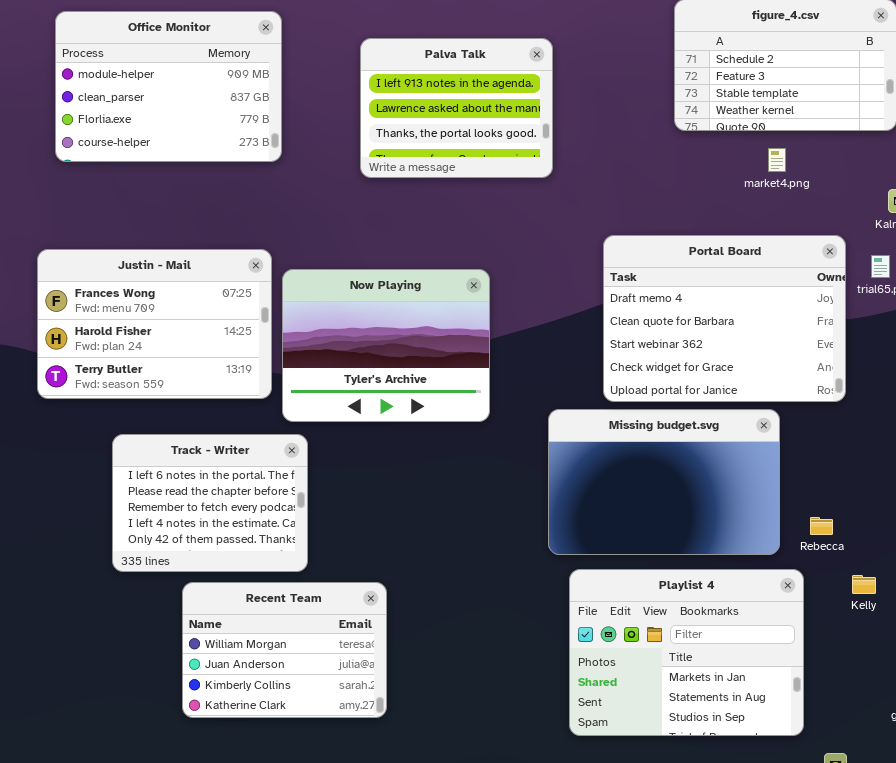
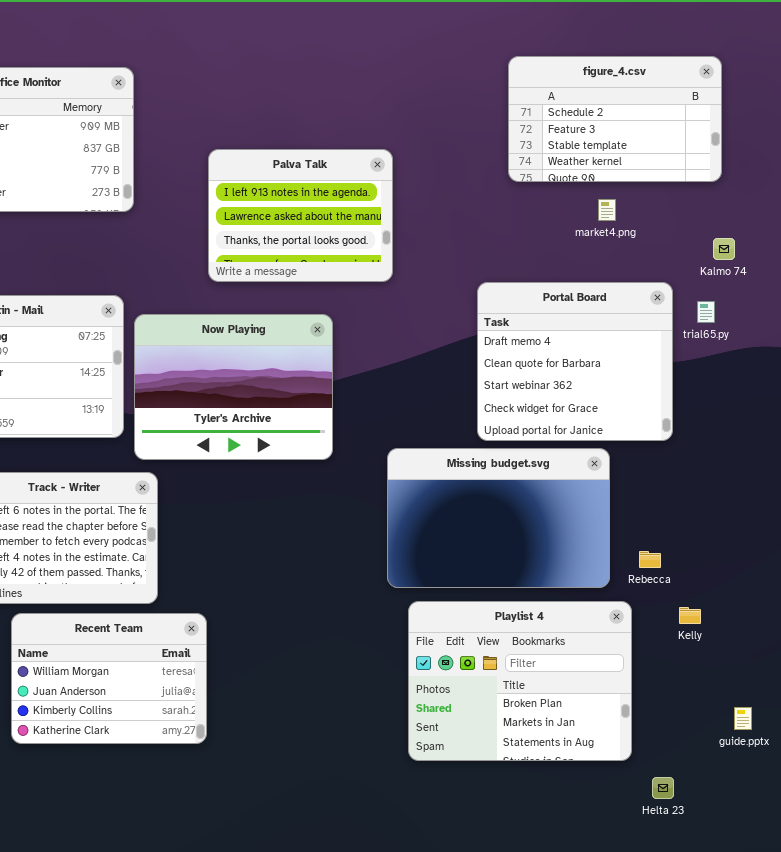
Palva Talk: [360,38,553,178] -> [208,149,393,282], moved
Portal Board: [603,235,846,402] -> [477,282,673,441], resized
Playlist 4: [569,569,804,736] -> [408,601,632,761], scrolled up 1 row
Recent Team: [182,582,387,718] -> [11,613,207,744], moved

